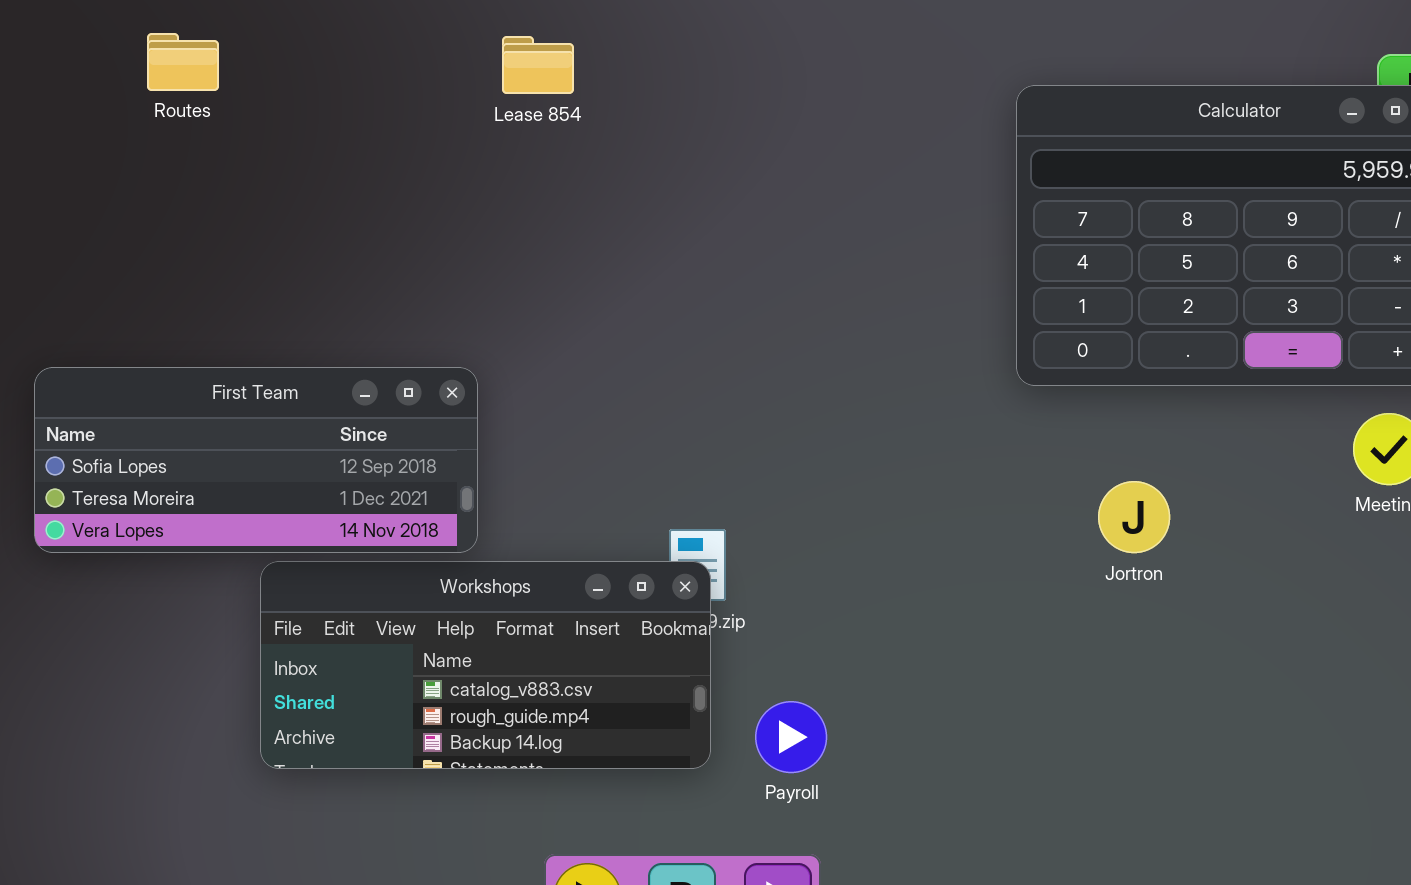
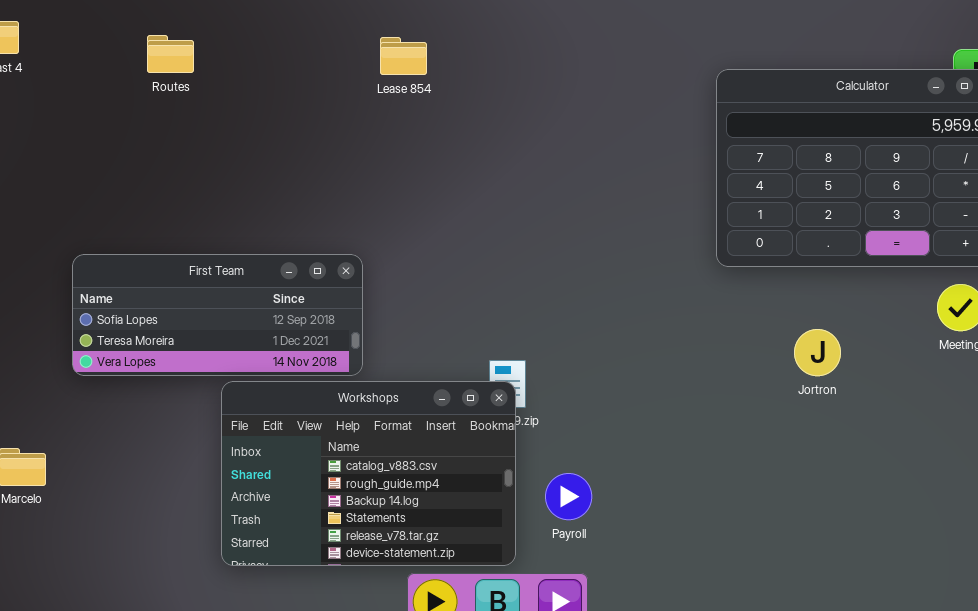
Jortron: [1098,481,1170,553] -> [794,329,841,376], moved
Workshops: [260,561,711,769] -> [221,381,516,566], resized

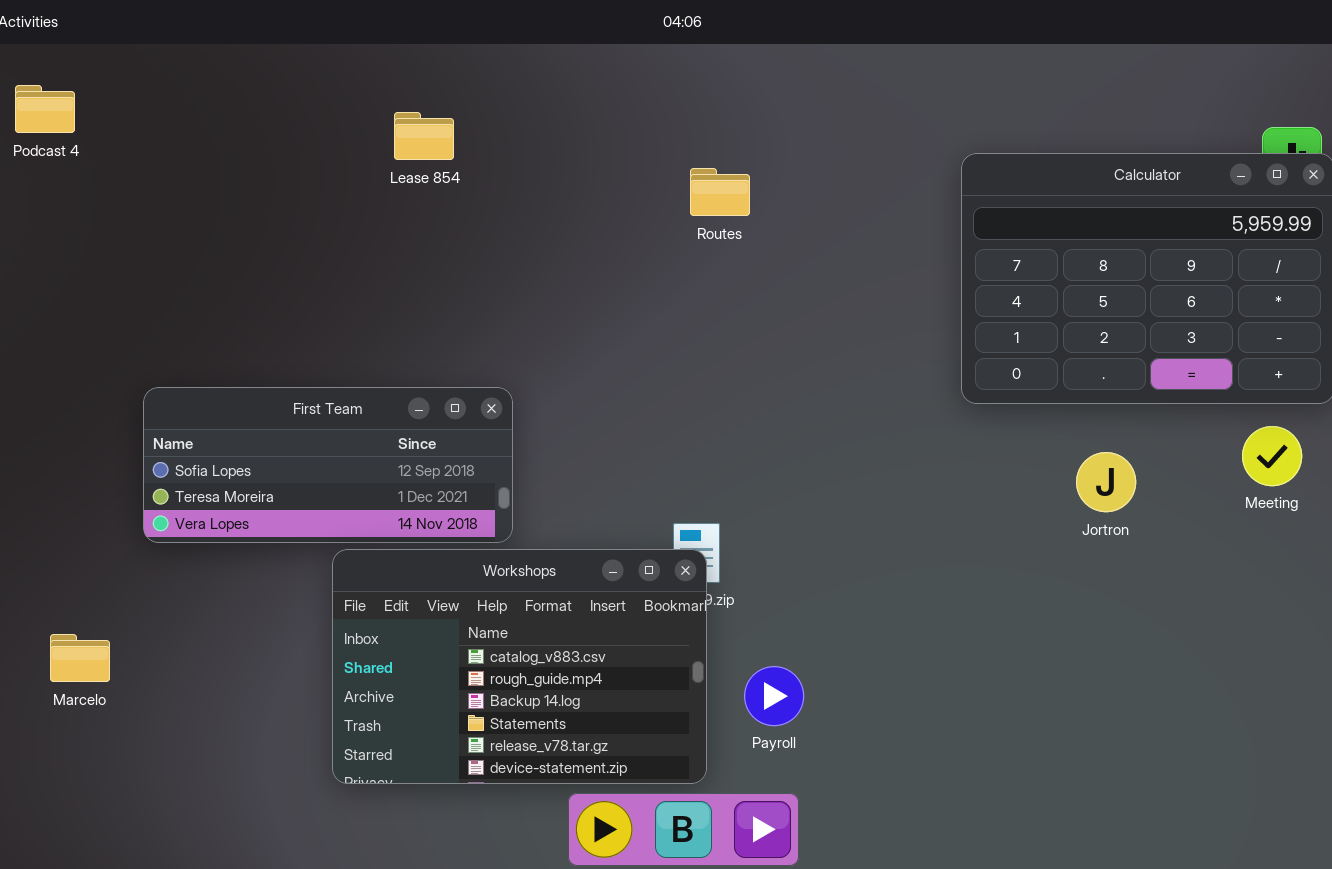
Routes: [147,35,194,73] -> [690,168,750,216], moved
Lease 854: [380,37,427,75] -> [394,112,454,160], moved
Jortron: [794,329,841,376] -> [1076,452,1136,512], moved

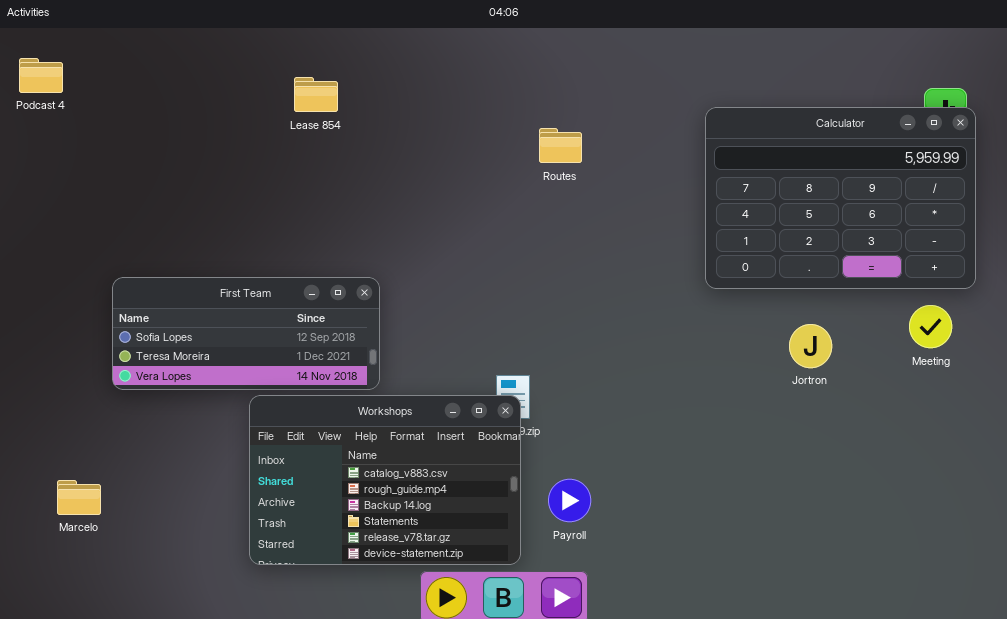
Routes: [690,168,750,216] -> [539,128,582,163], moved
Marcelo: [50,634,110,682] -> [57,480,101,515], moved

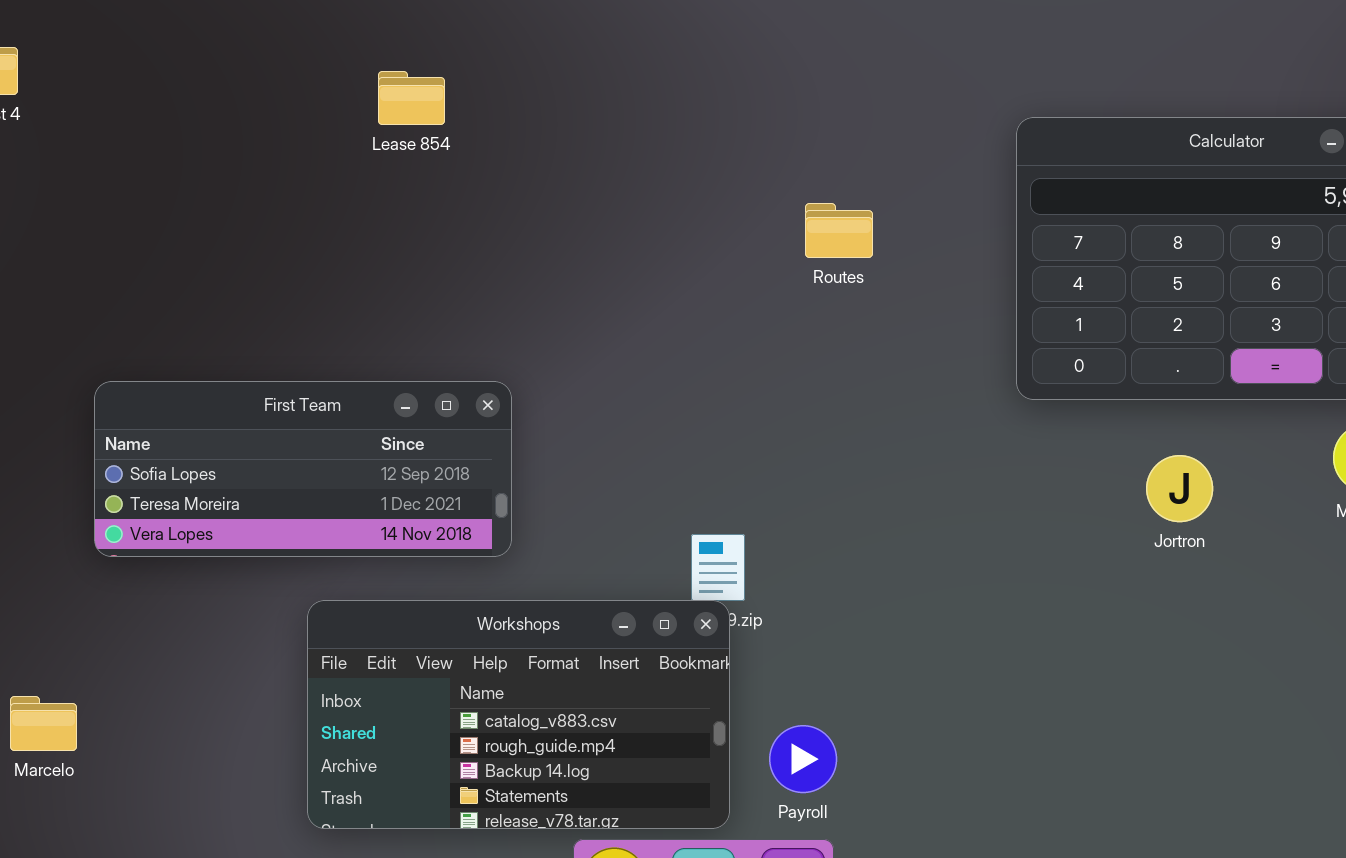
Routes: [539,128,582,163] -> [805,203,873,258], moved
Workshops: [249,395,521,565] -> [307,600,730,829], resized
Payroll: [548,479,591,522] -> [769,725,837,793], moved

